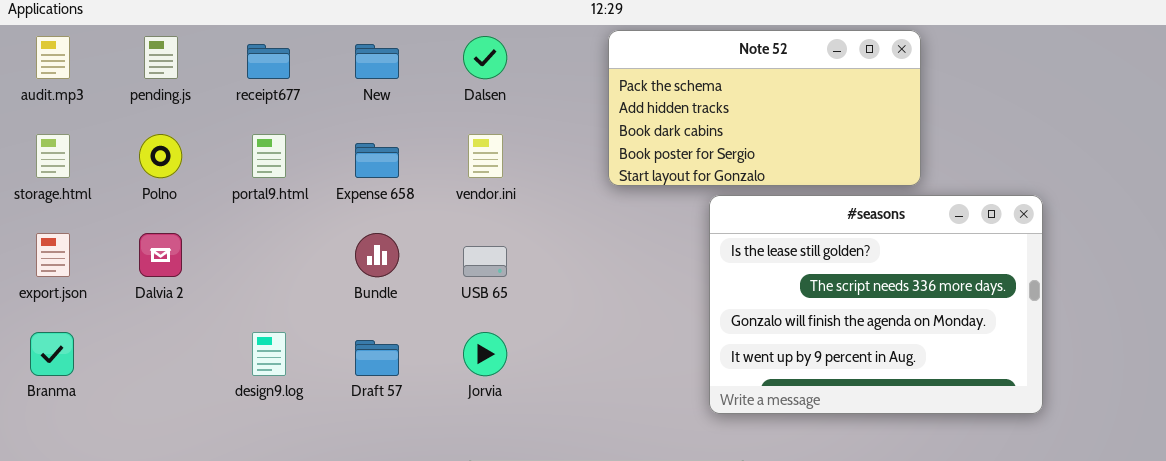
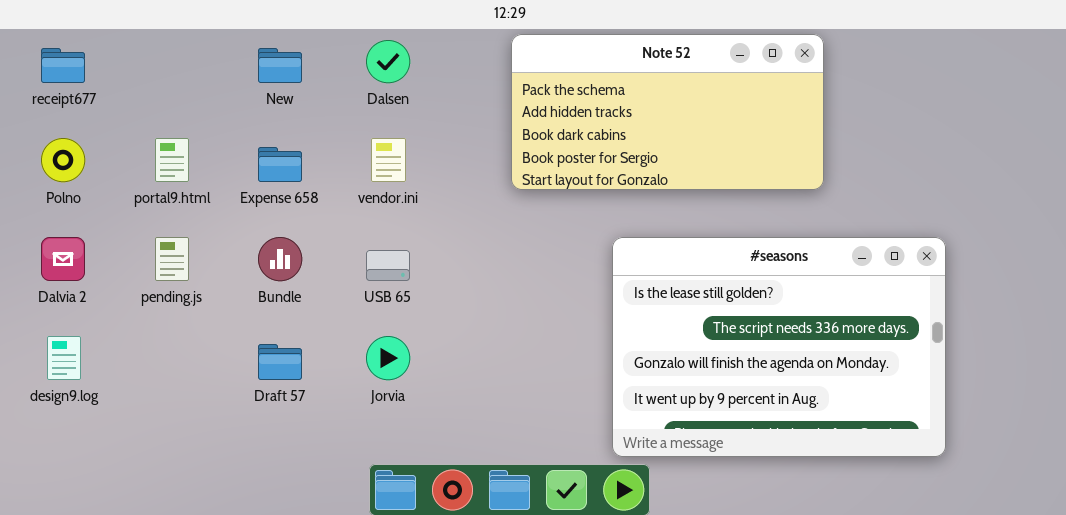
pending.js: [144,36,178,79] -> [155,237,189,281], moved
receipt677: [247,44,290,79] -> [41,48,85,83], moved
#seasons: [709,195,1043,414] -> [612,237,946,457], moved
design9.log: [252,332,286,376] -> [47,336,81,380], moved

